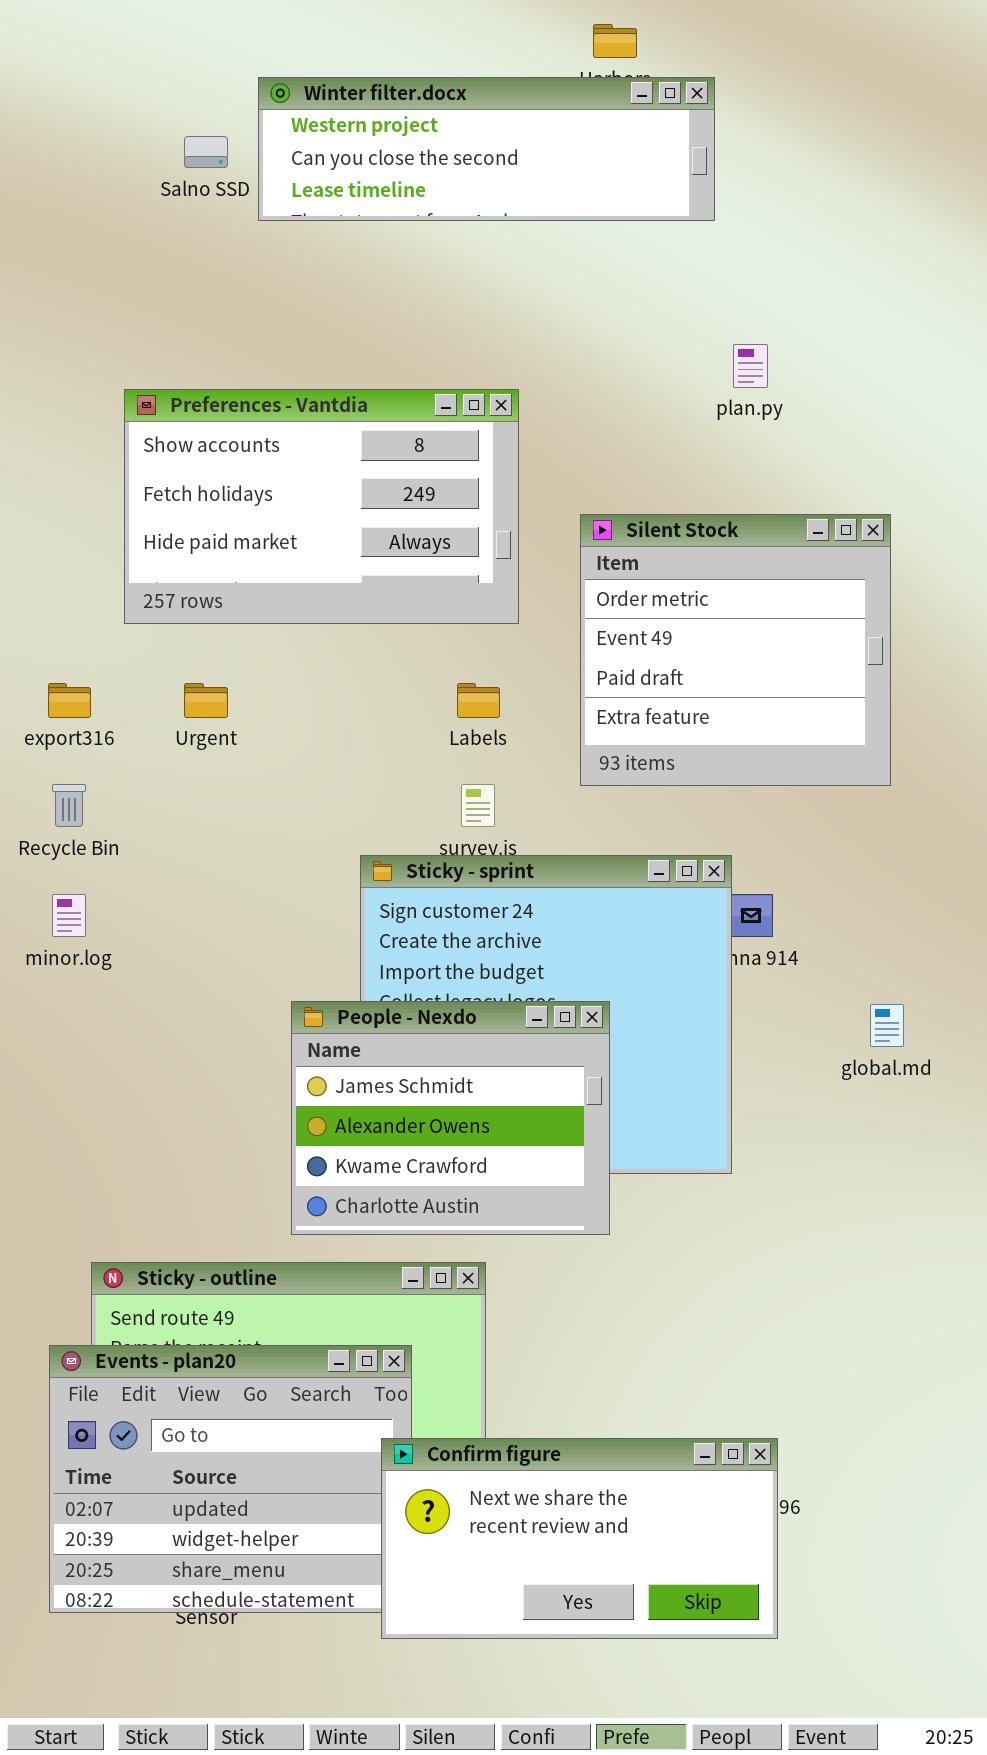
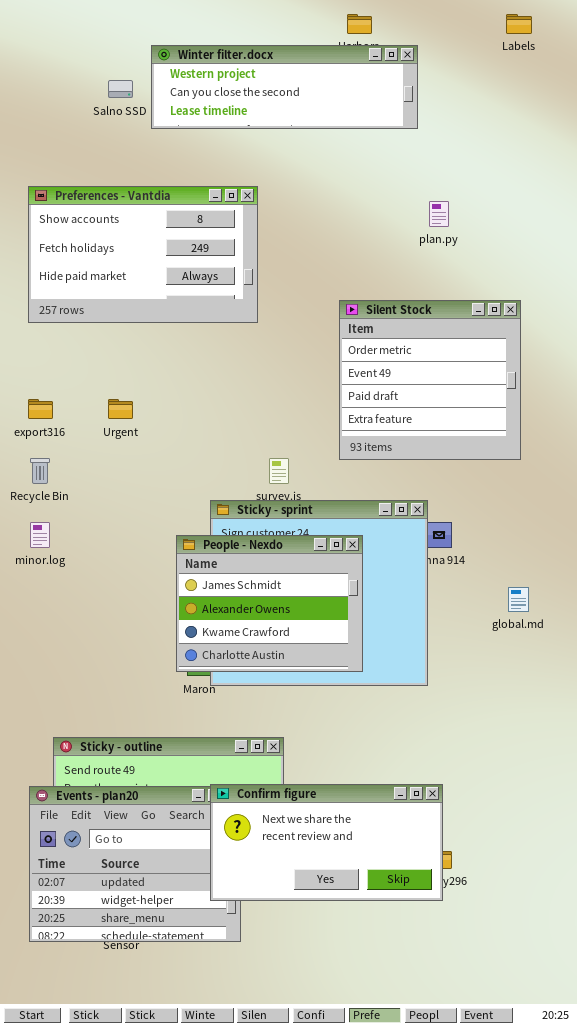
Preferences - Vantdia: [124,389,519,624] -> [28,186,258,323], moved
Labels: [457,683,500,718] -> [506,14,532,34], moved
People - Nexdo: [291,1001,610,1235] -> [176,535,363,672], moved
Confirm figure: [381,1438,778,1639] -> [210,784,443,901], moved

